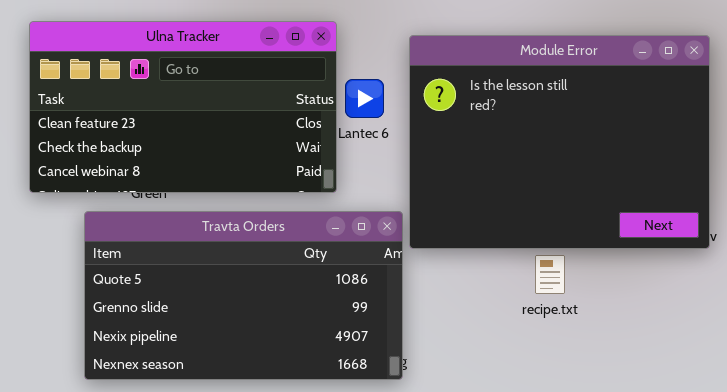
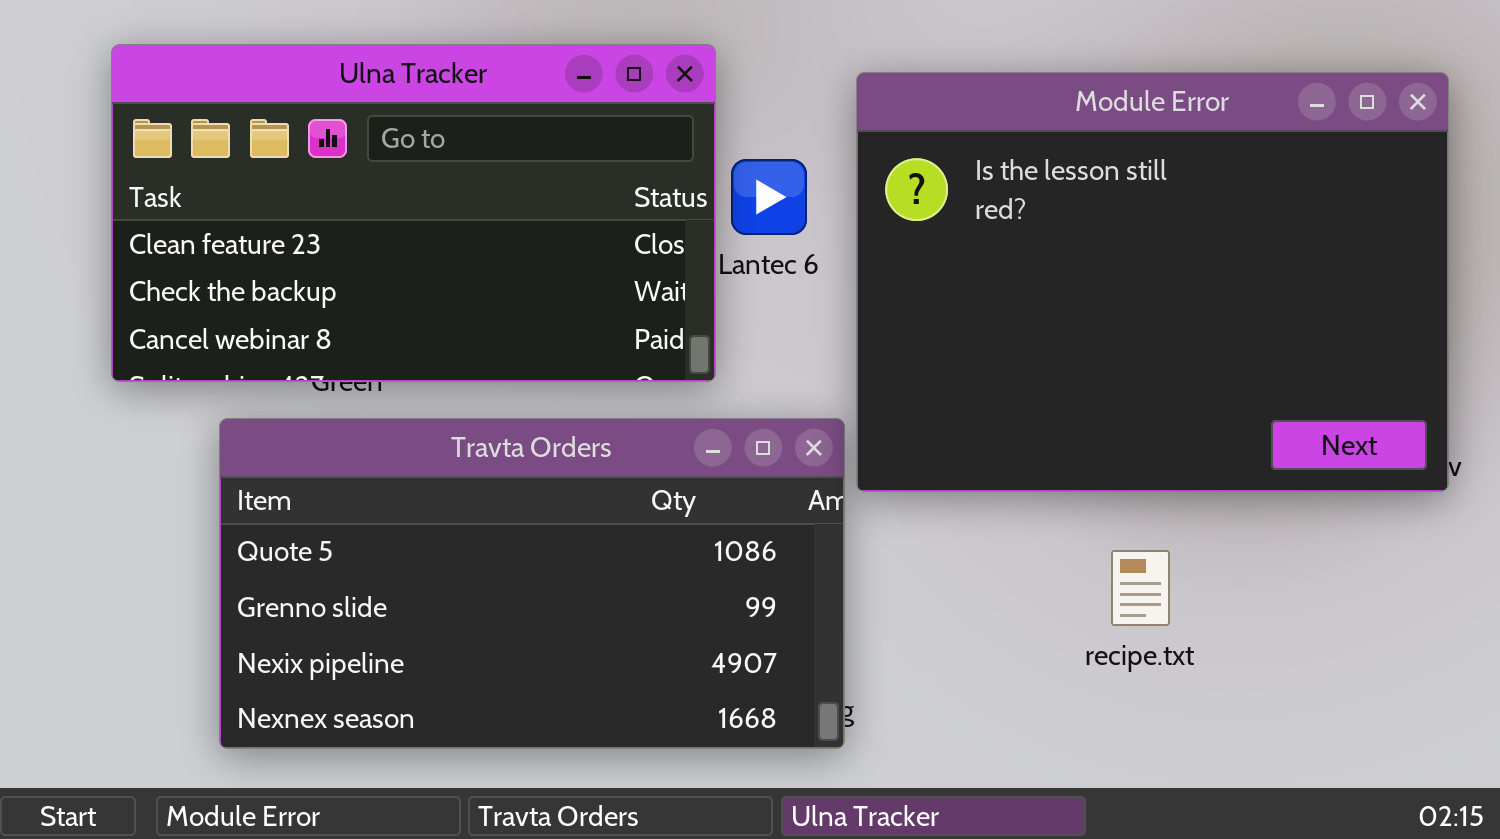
recipe.txt: [535,255,565,294] -> [1111,550,1170,626], moved

